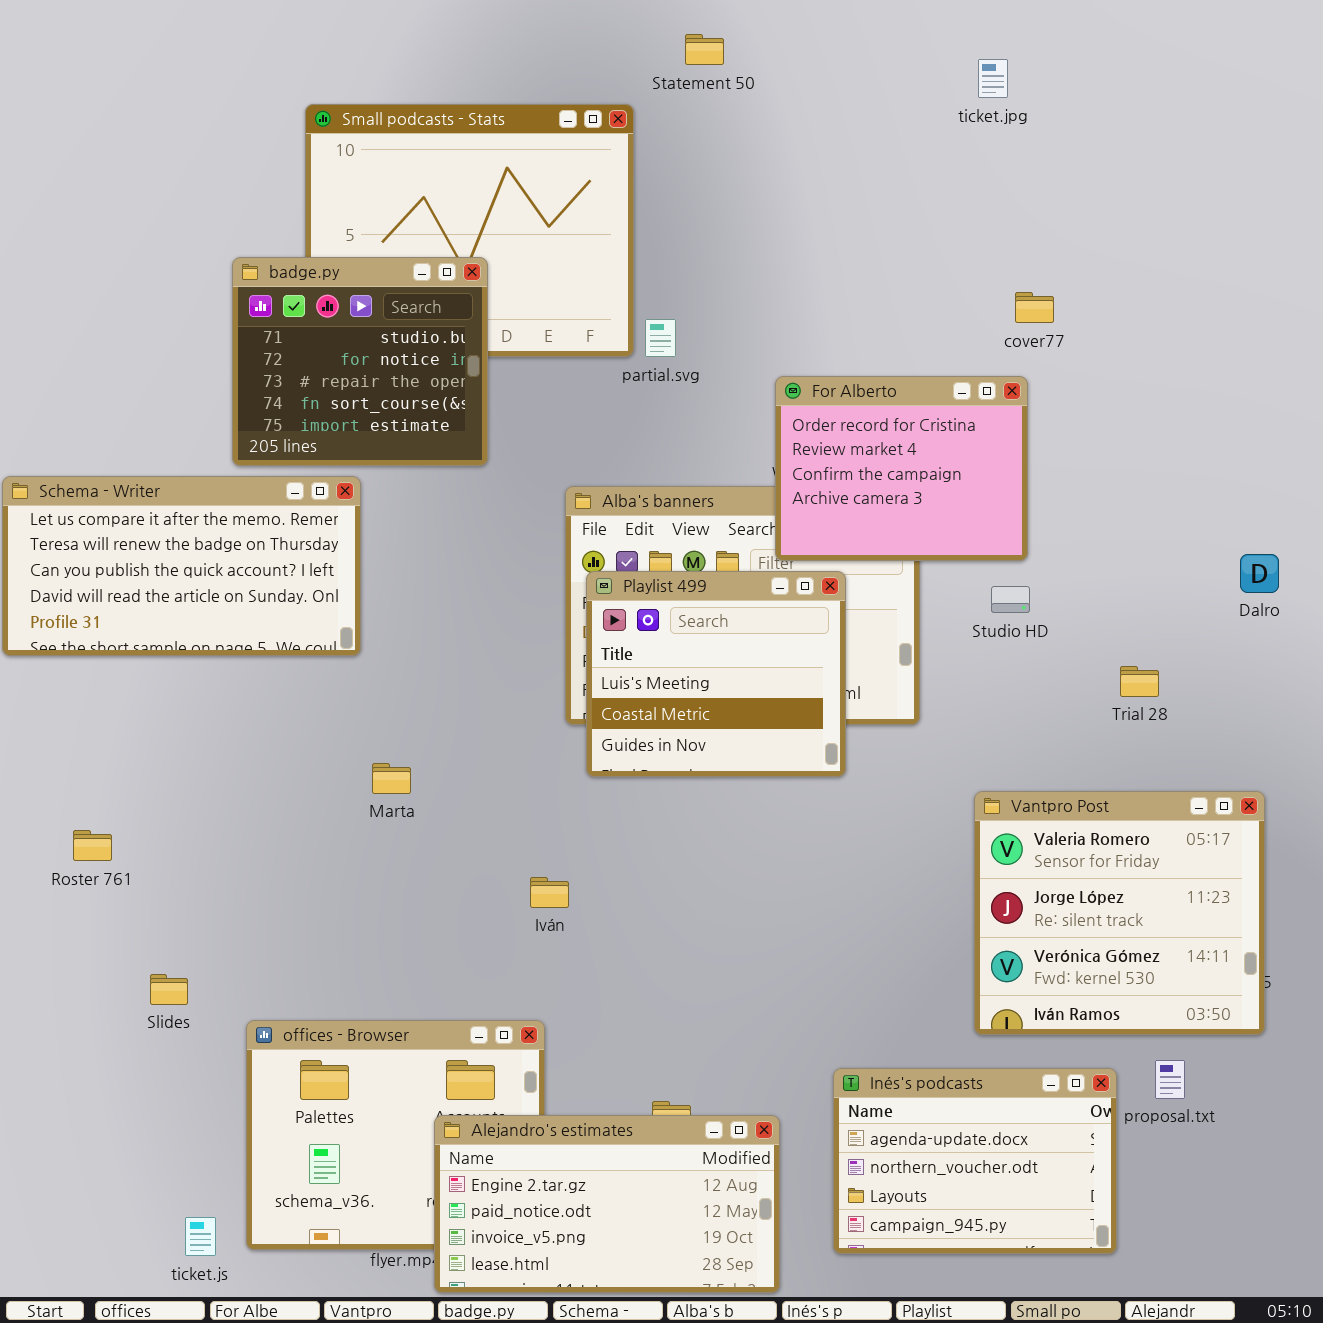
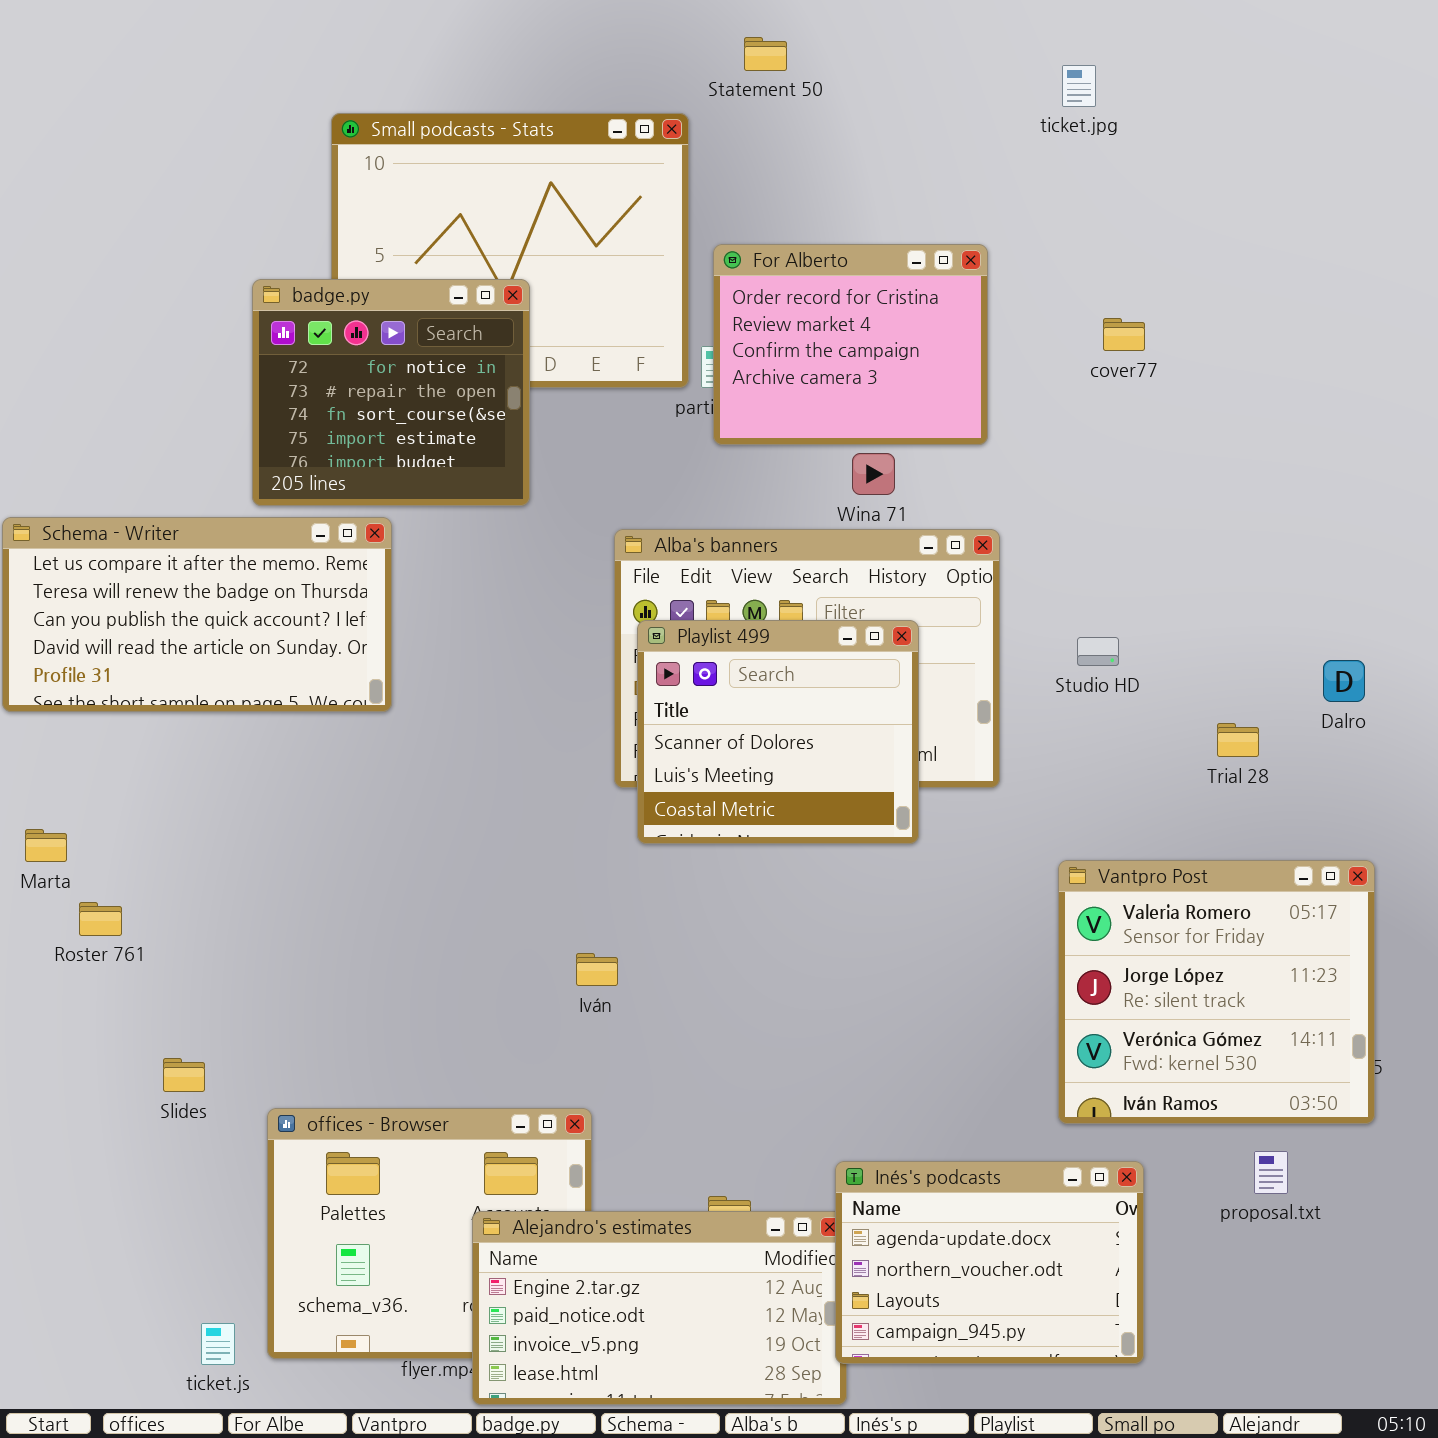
badge.py: [232,257,488,466] -> [252,279,530,506], scrolled down 1 row
For Alberto: [775,376,1028,561] -> [713,244,988,445], moved
Dalro: [1240,554,1279,593] -> [1323,660,1365,702], moved
Playlist 499: [586,571,846,777] -> [637,620,919,844], scrolled up 1 row
Marta: [372,763,411,794] -> [25,829,67,862], moved
Inés's podcasts: [833,1068,1117,1254] -> [835,1161,1144,1364], moved

